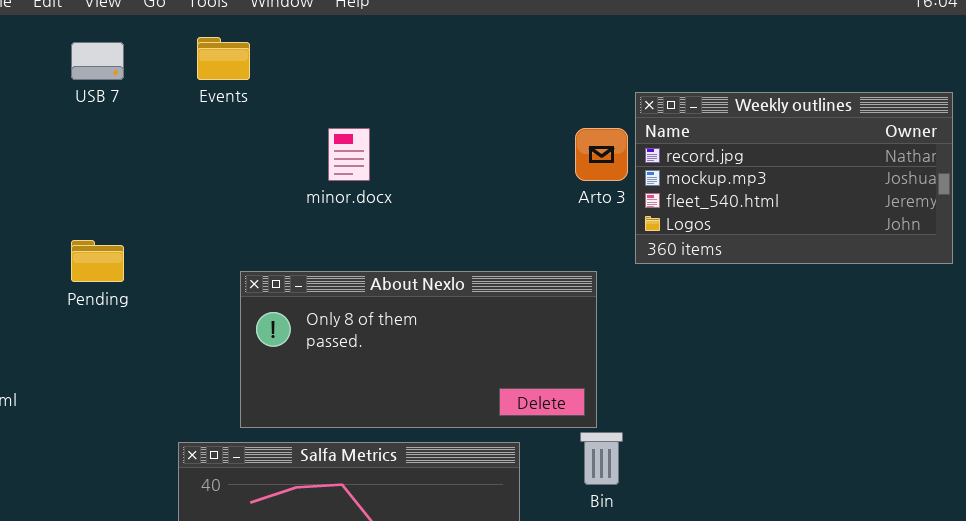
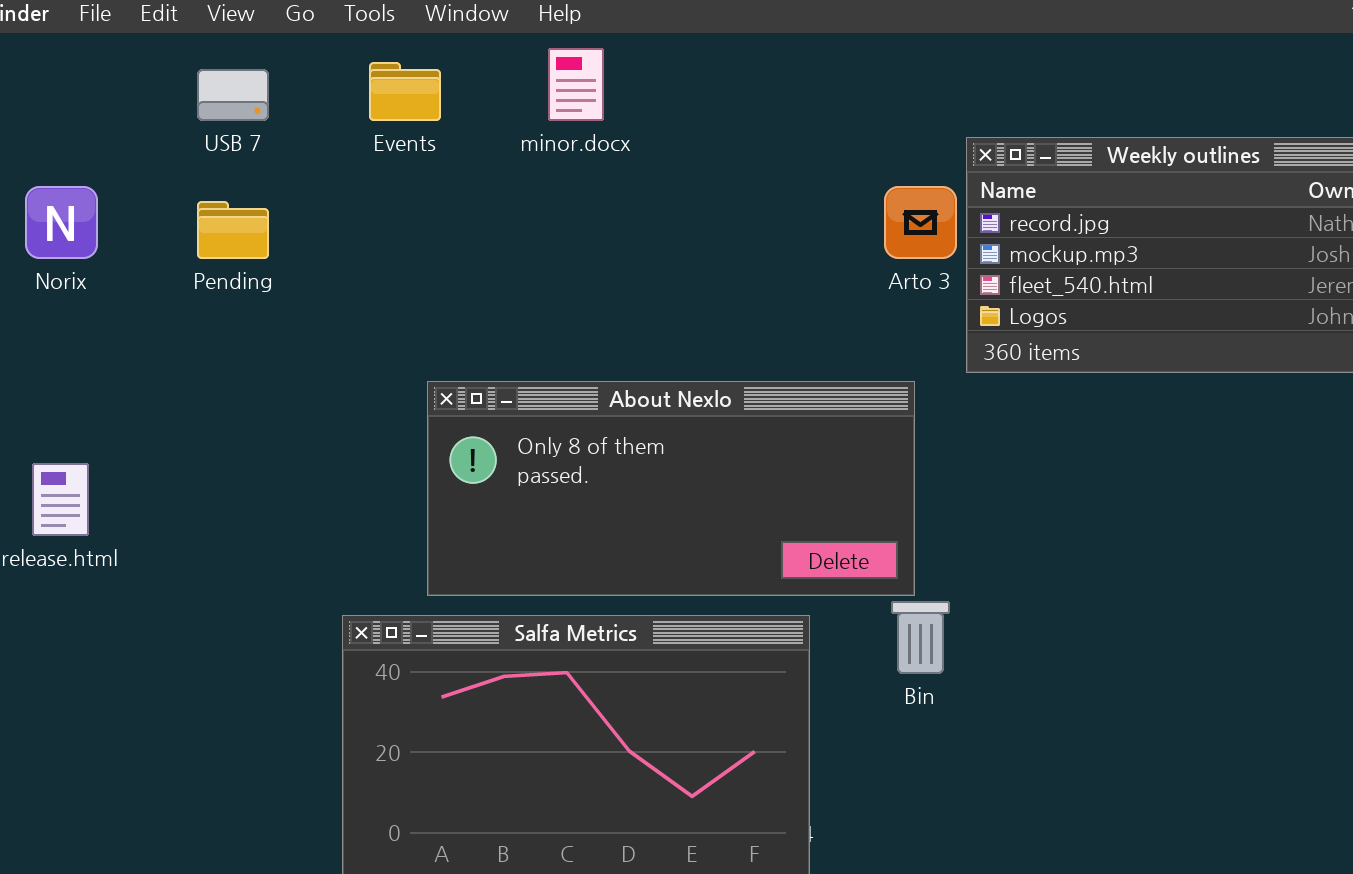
minor.docx: [328,128,370,181] -> [548,48,604,121], moved
Pending: [71,240,124,282] -> [197,201,269,259], moved

